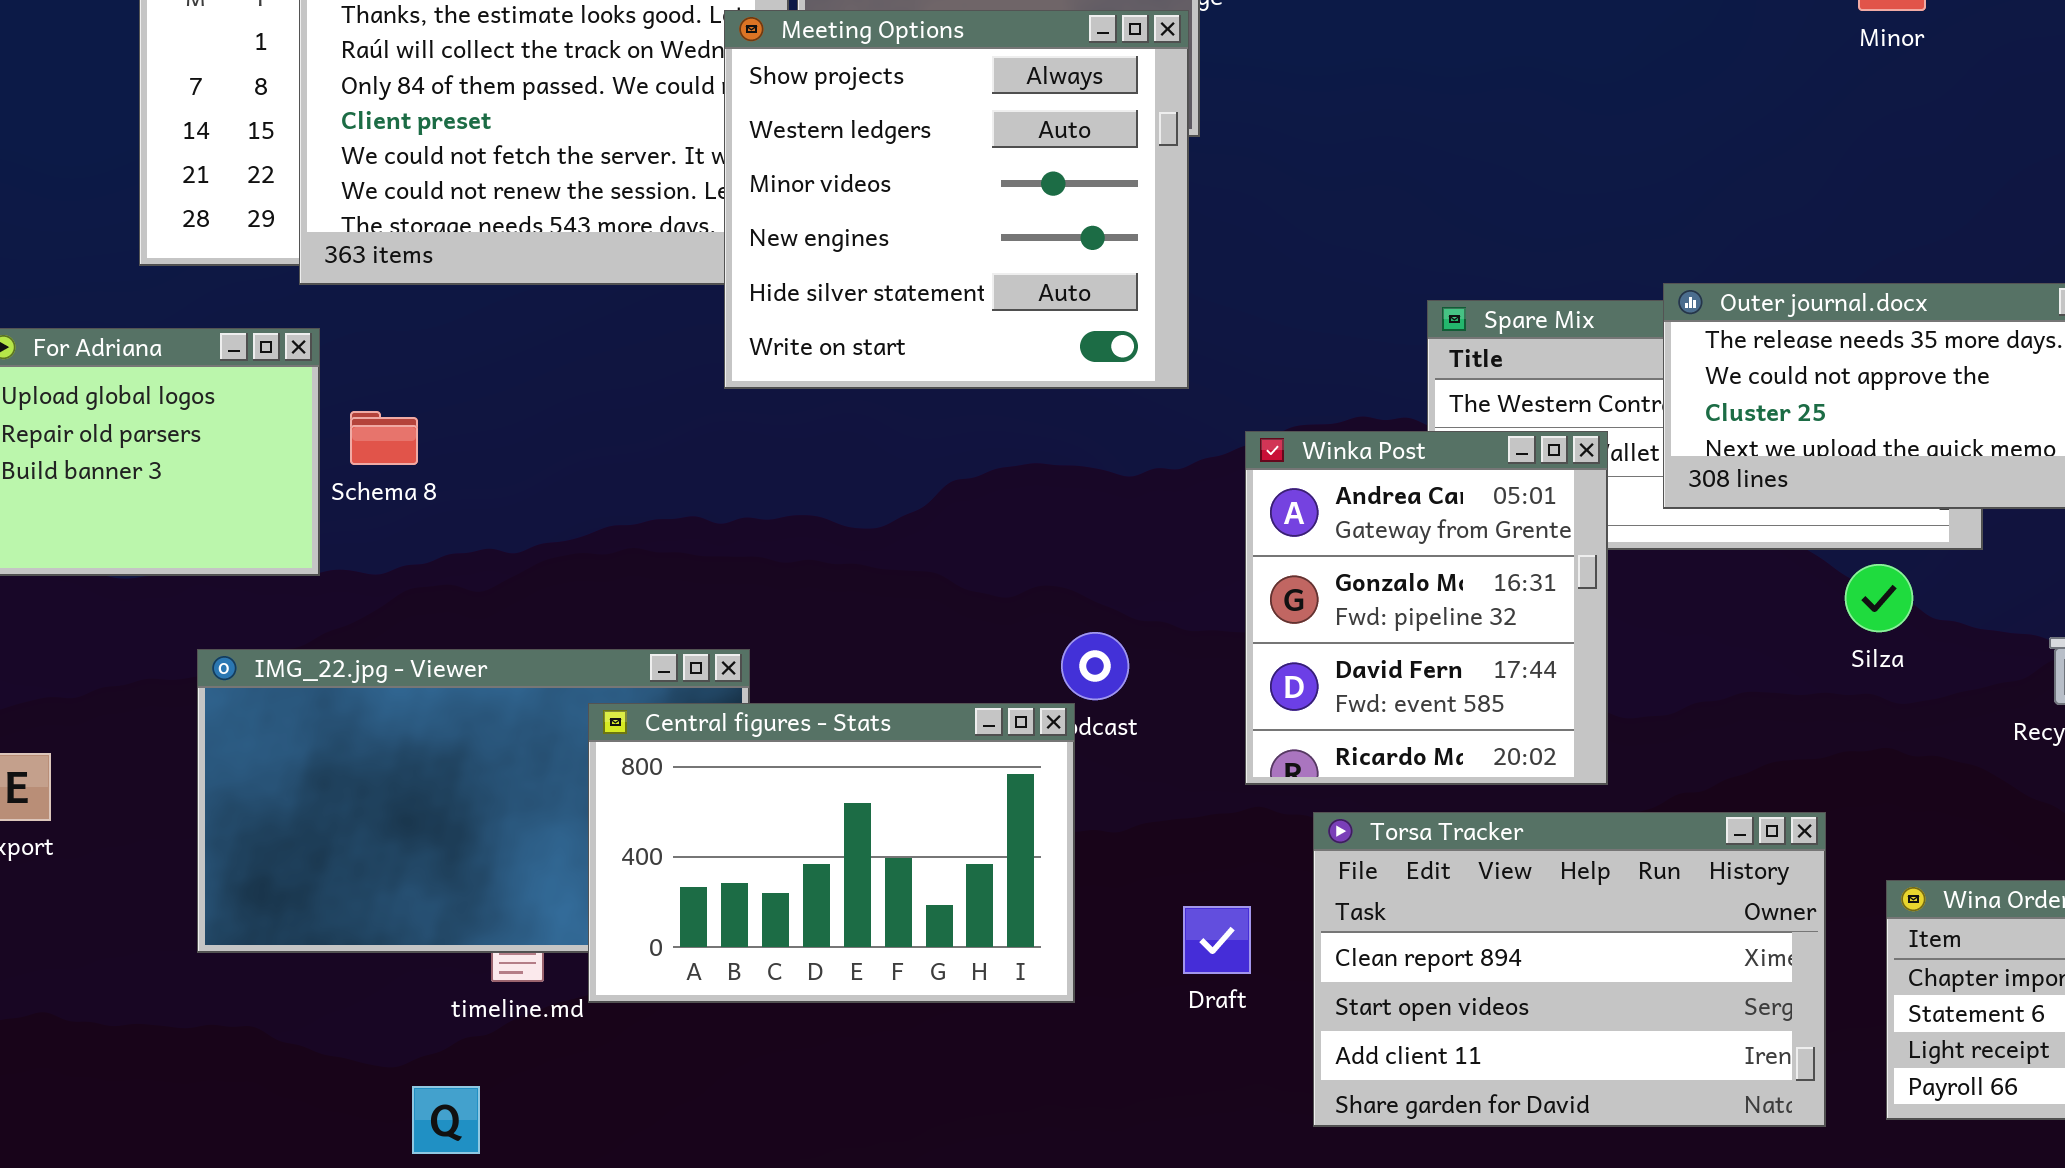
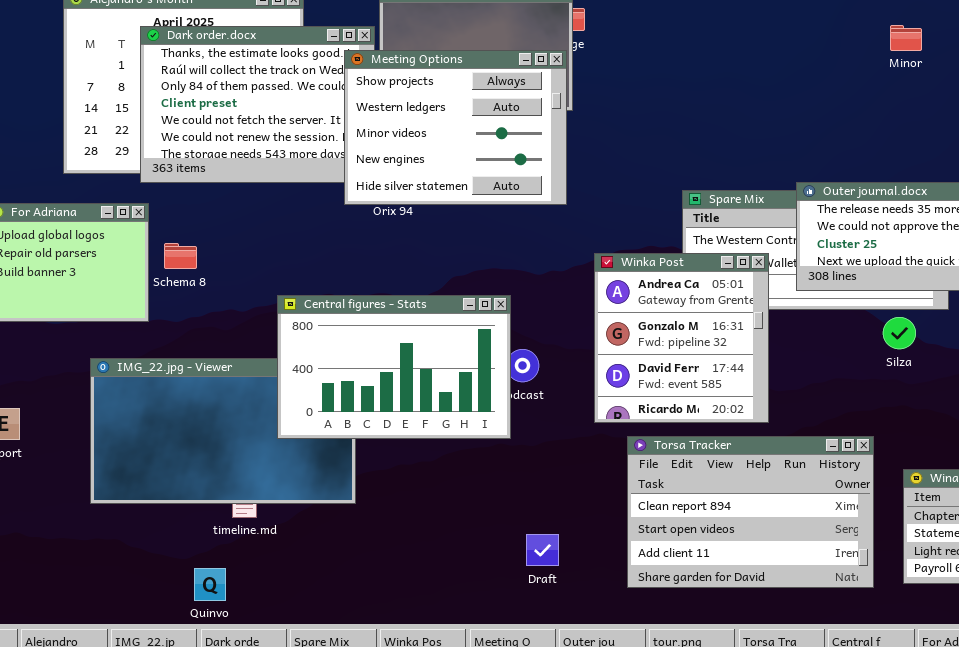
Meeting Options: [724,10,1189,389] -> [344,50,567,205], resized
Central figures - Stats: [588,703,1075,1003] -> [277,295,511,439], moved
Draft: [1183,906,1251,974] -> [526,534,559,566], moved

